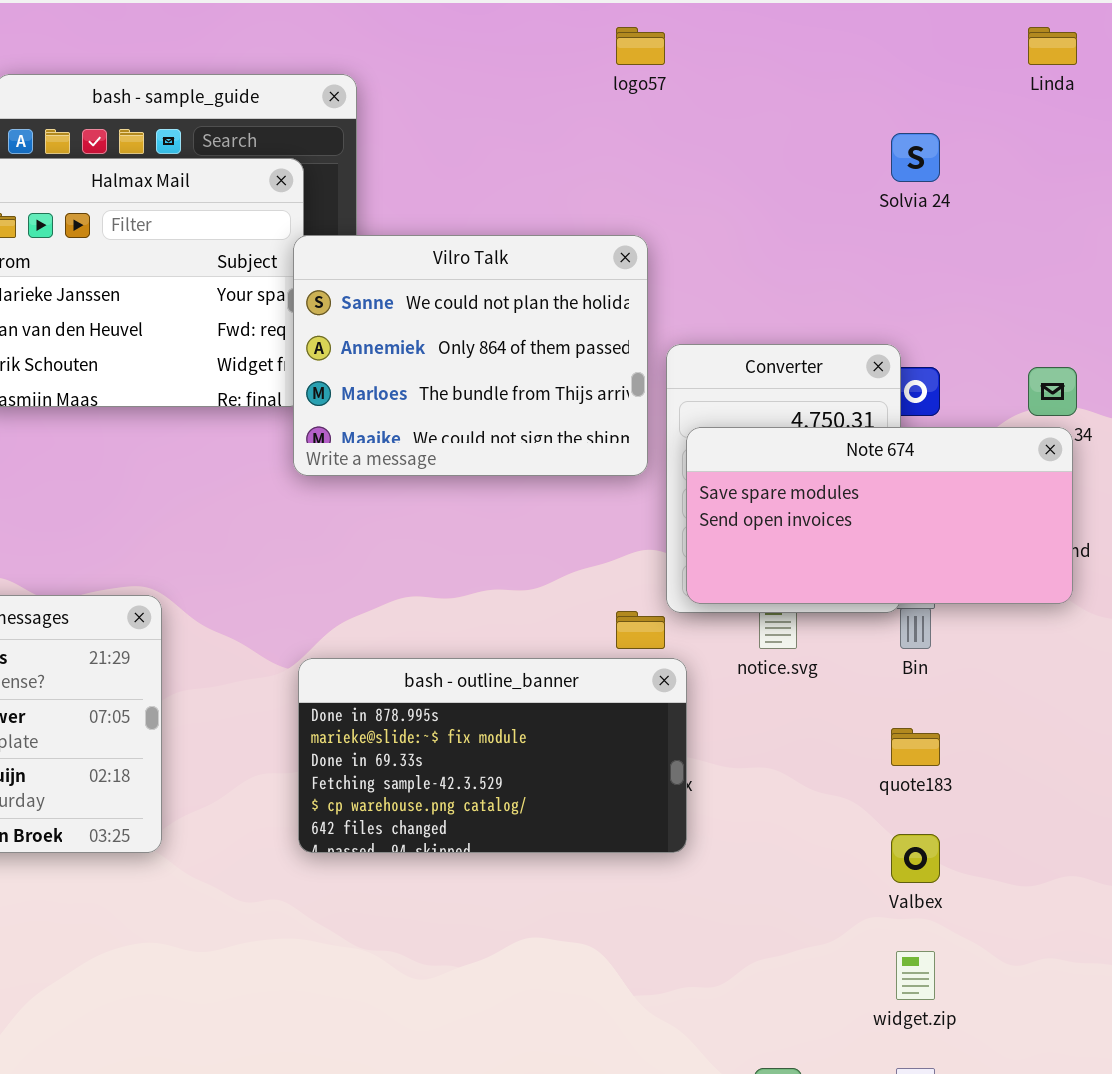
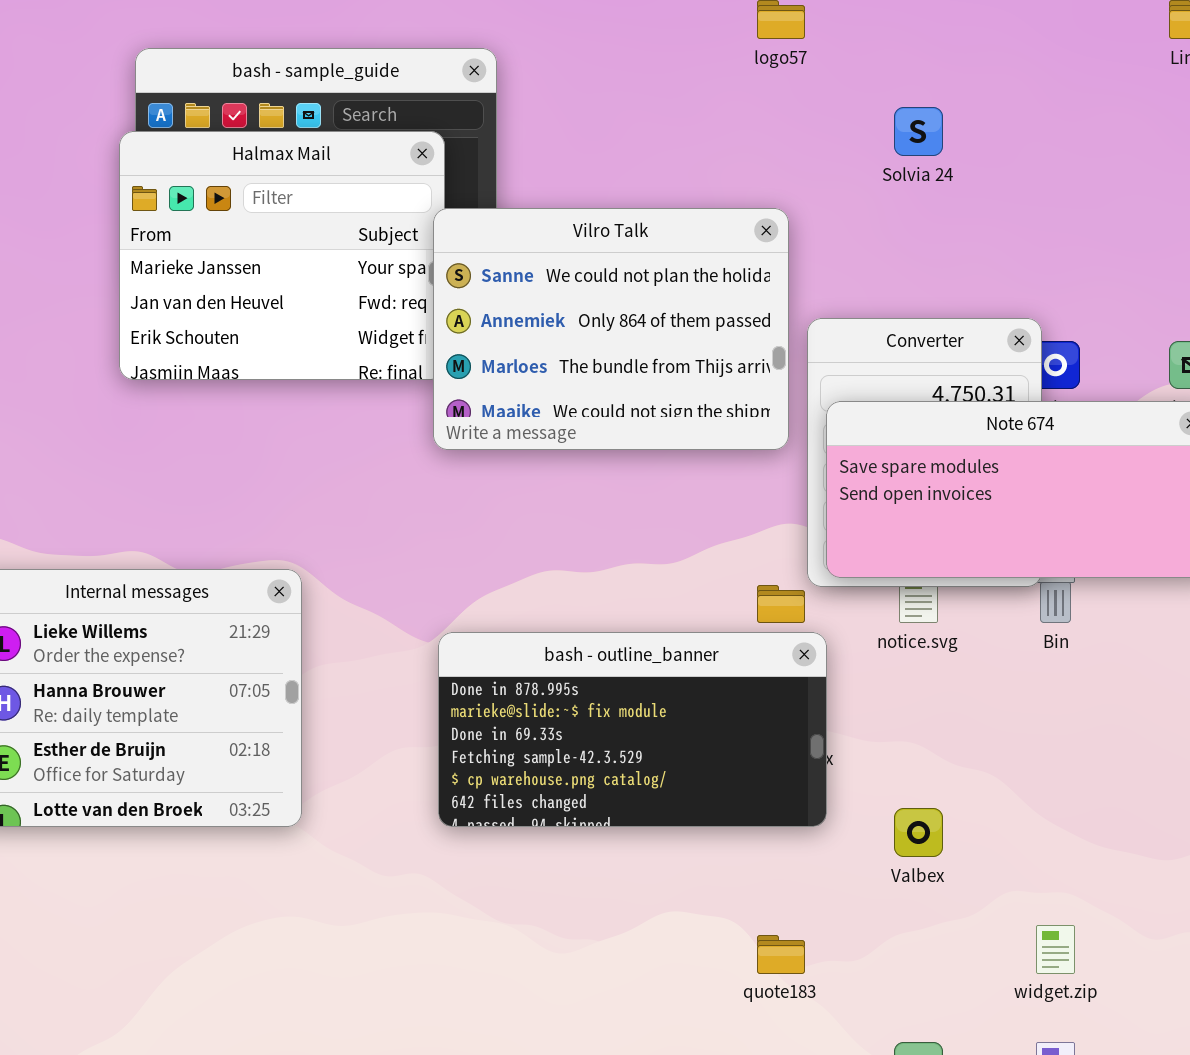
Solvia 24: [891,133,940,182] -> [894,107,943,156], moved
quote183: [891,728,940,766] -> [757,935,805,974], moved
Valbex: [891,834,940,883] -> [894,808,943,857], moved

